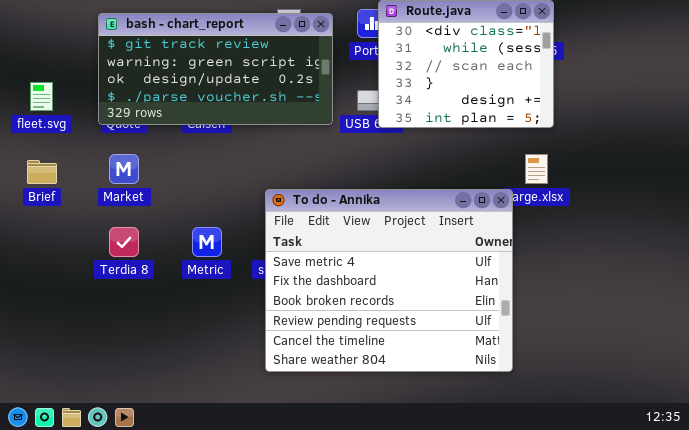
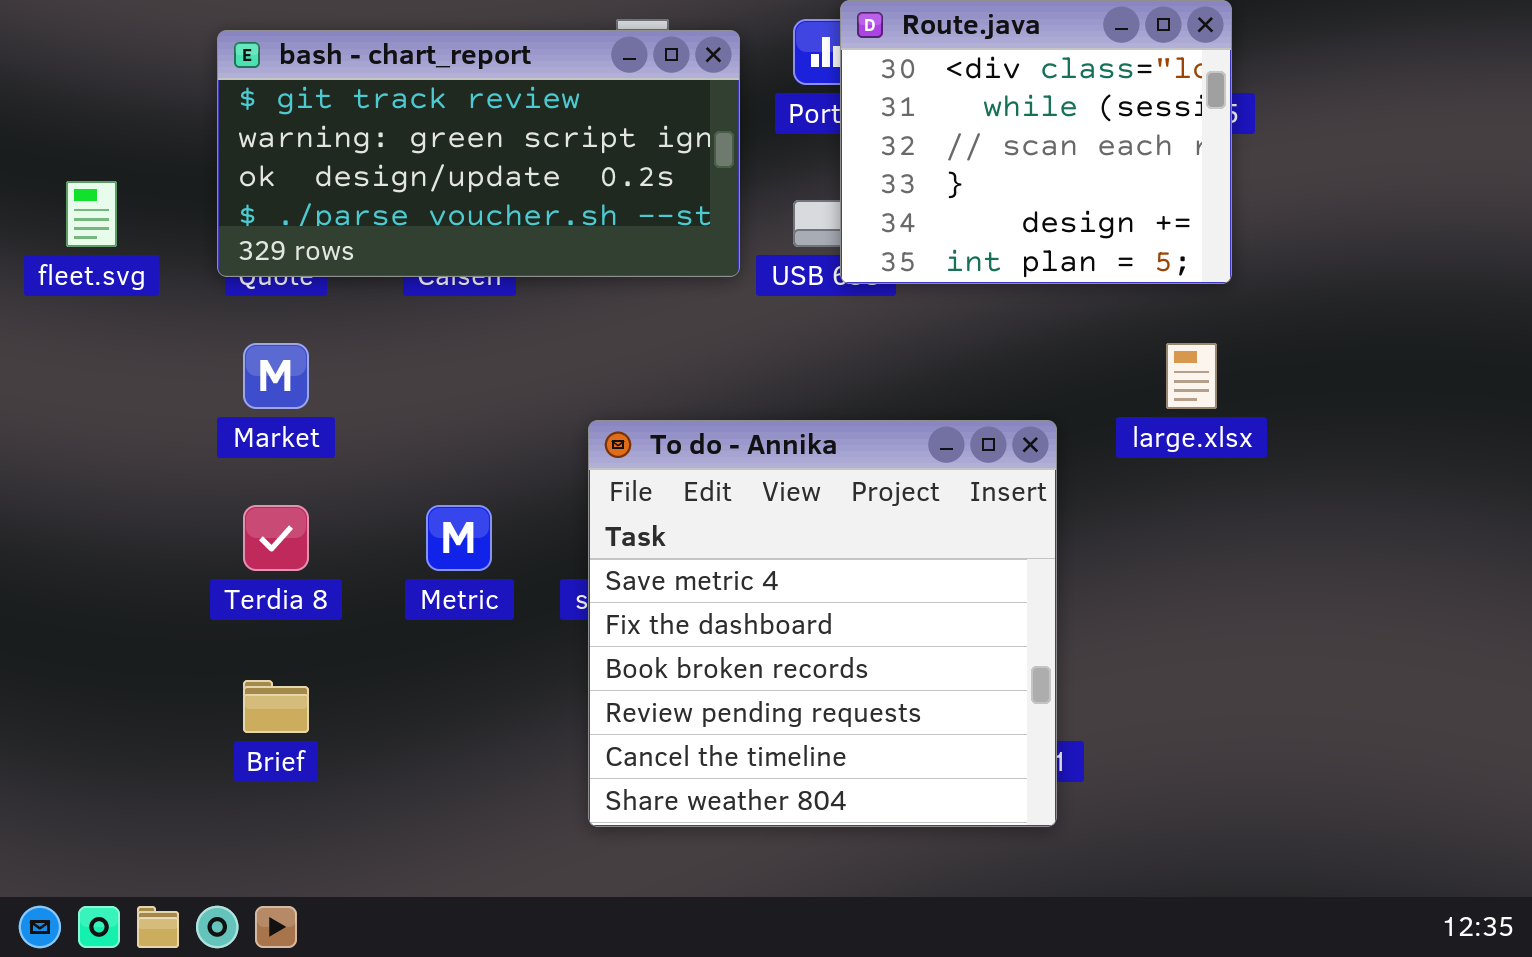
Brief: [27,160,57,184] -> [243,680,309,733], moved
To do - Annika: [265,189,513,372] -> [588,420,1057,827], resized

